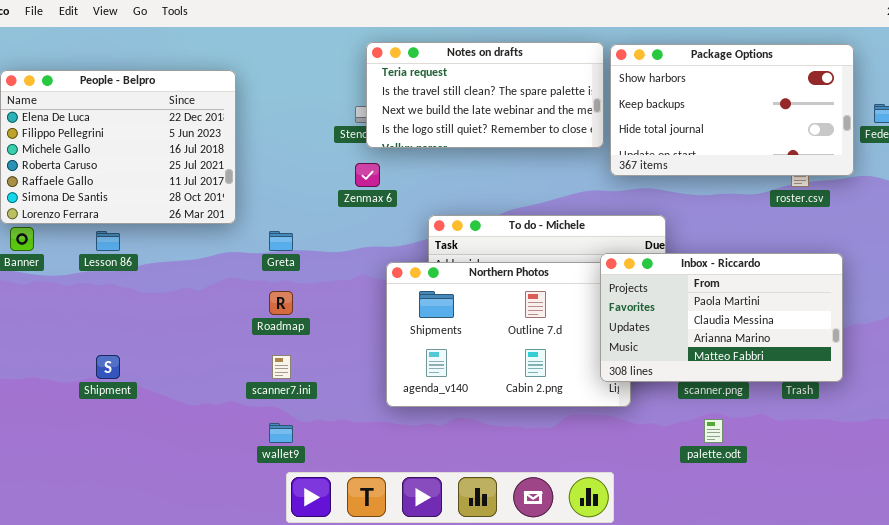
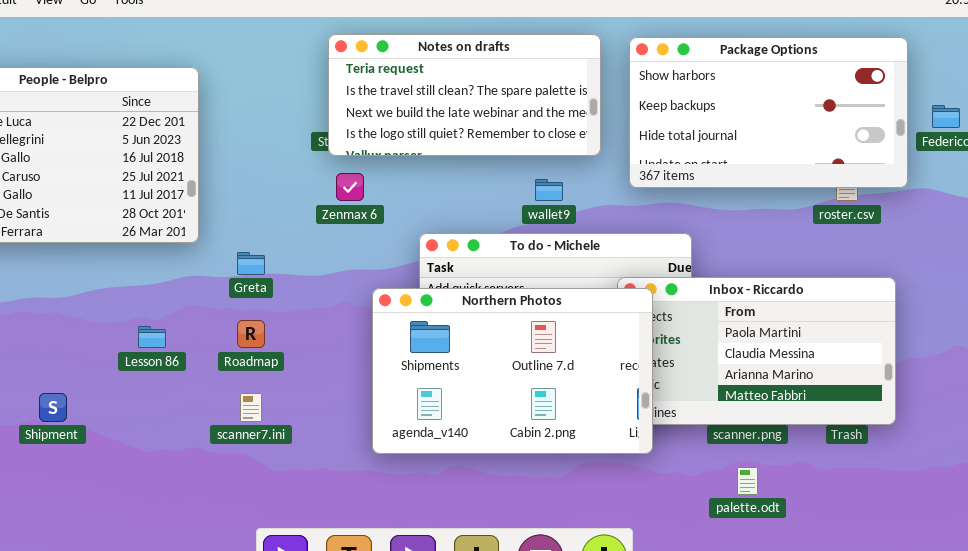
Notes on drafts: [366,42,604,148] -> [328,34,601,156], moved
Lesson 86: [96,231,120,251] -> [138,326,166,348], moved
Northern Photos: [386,262,631,407] -> [372,288,653,454], raised
wallet9: [269,423,293,443] -> [535,179,563,201], moved

